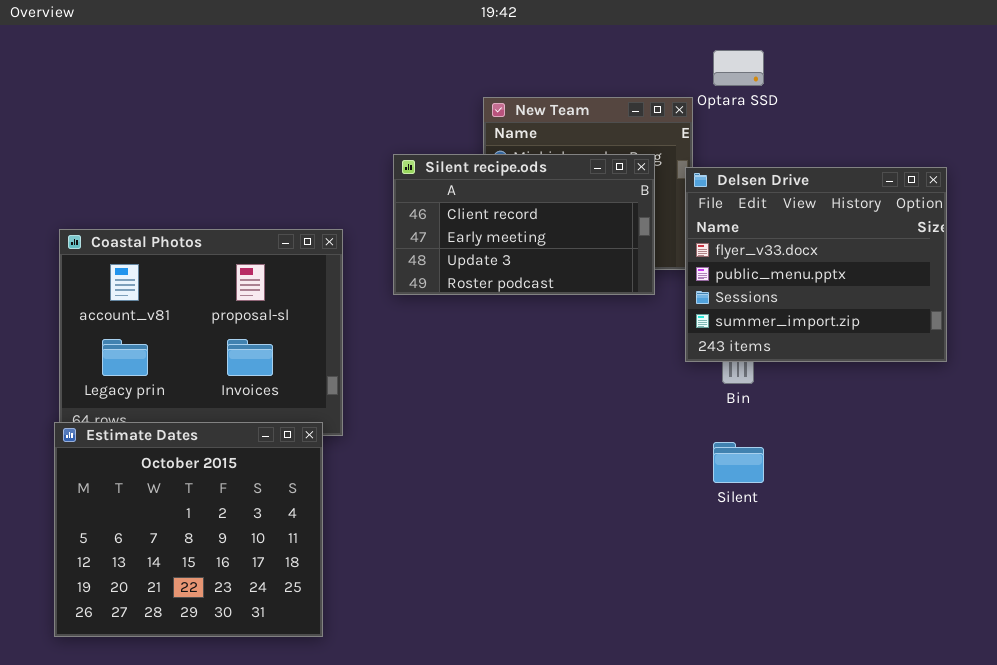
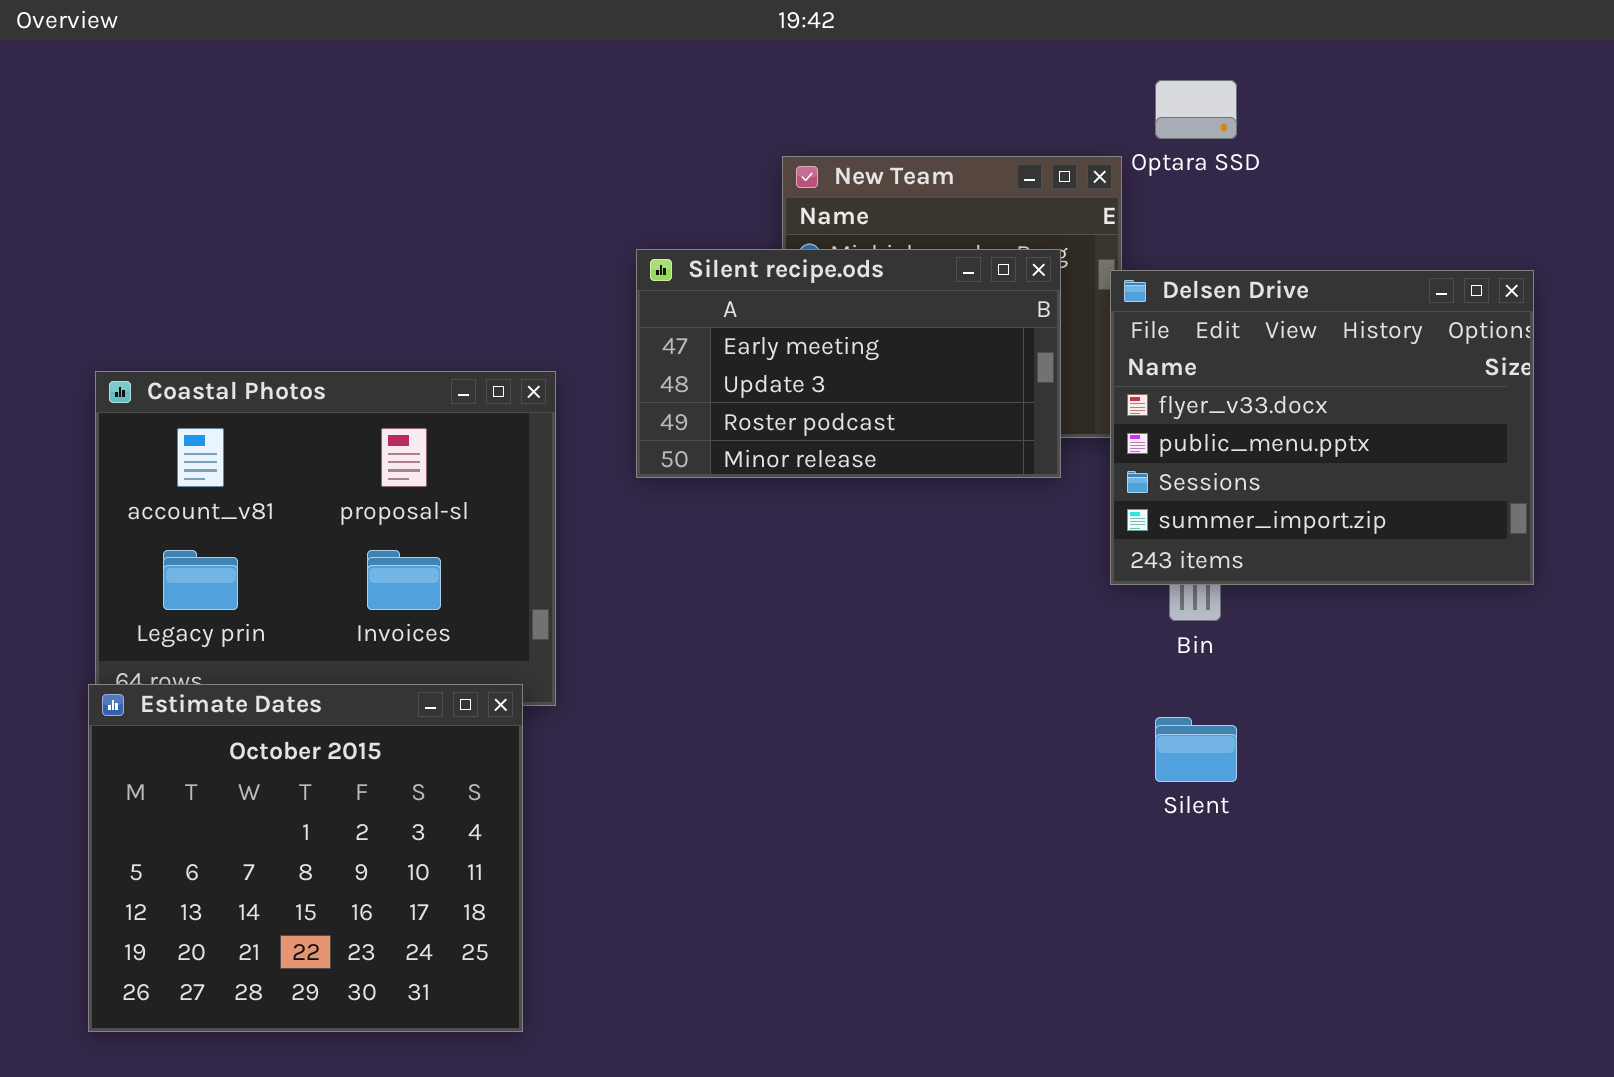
Silent recipe.ods: [393,154,655,295] -> [636,249,1061,478], scrolled down 1 row

